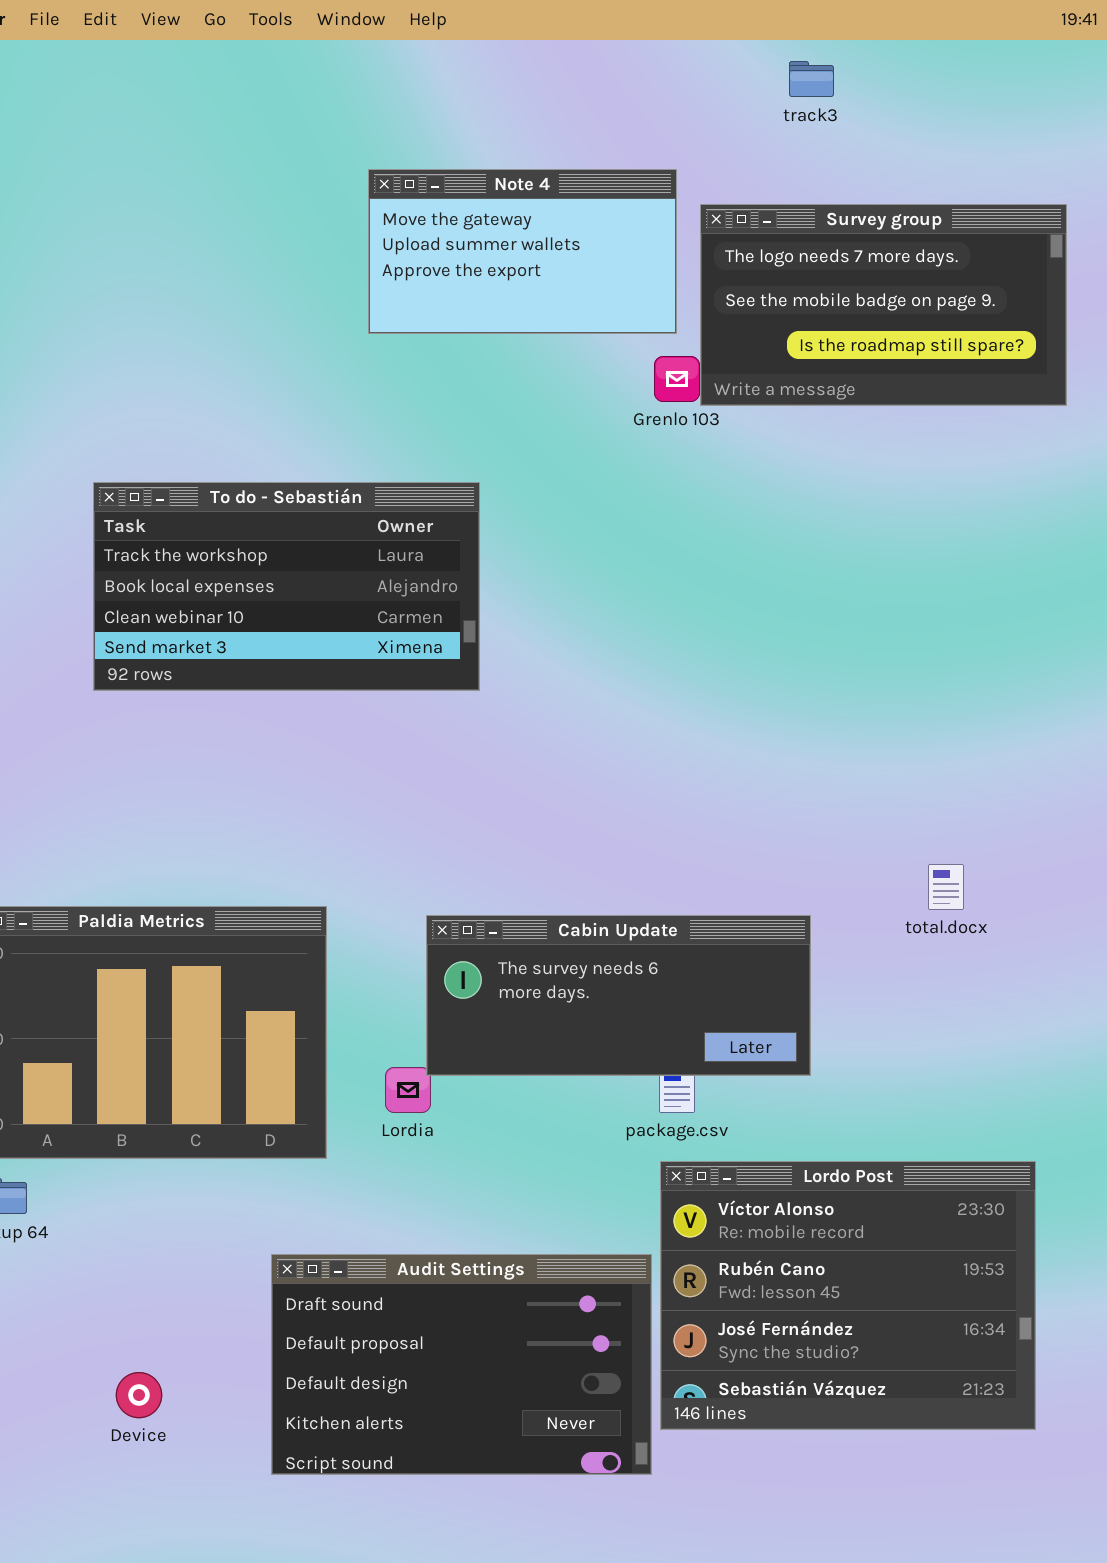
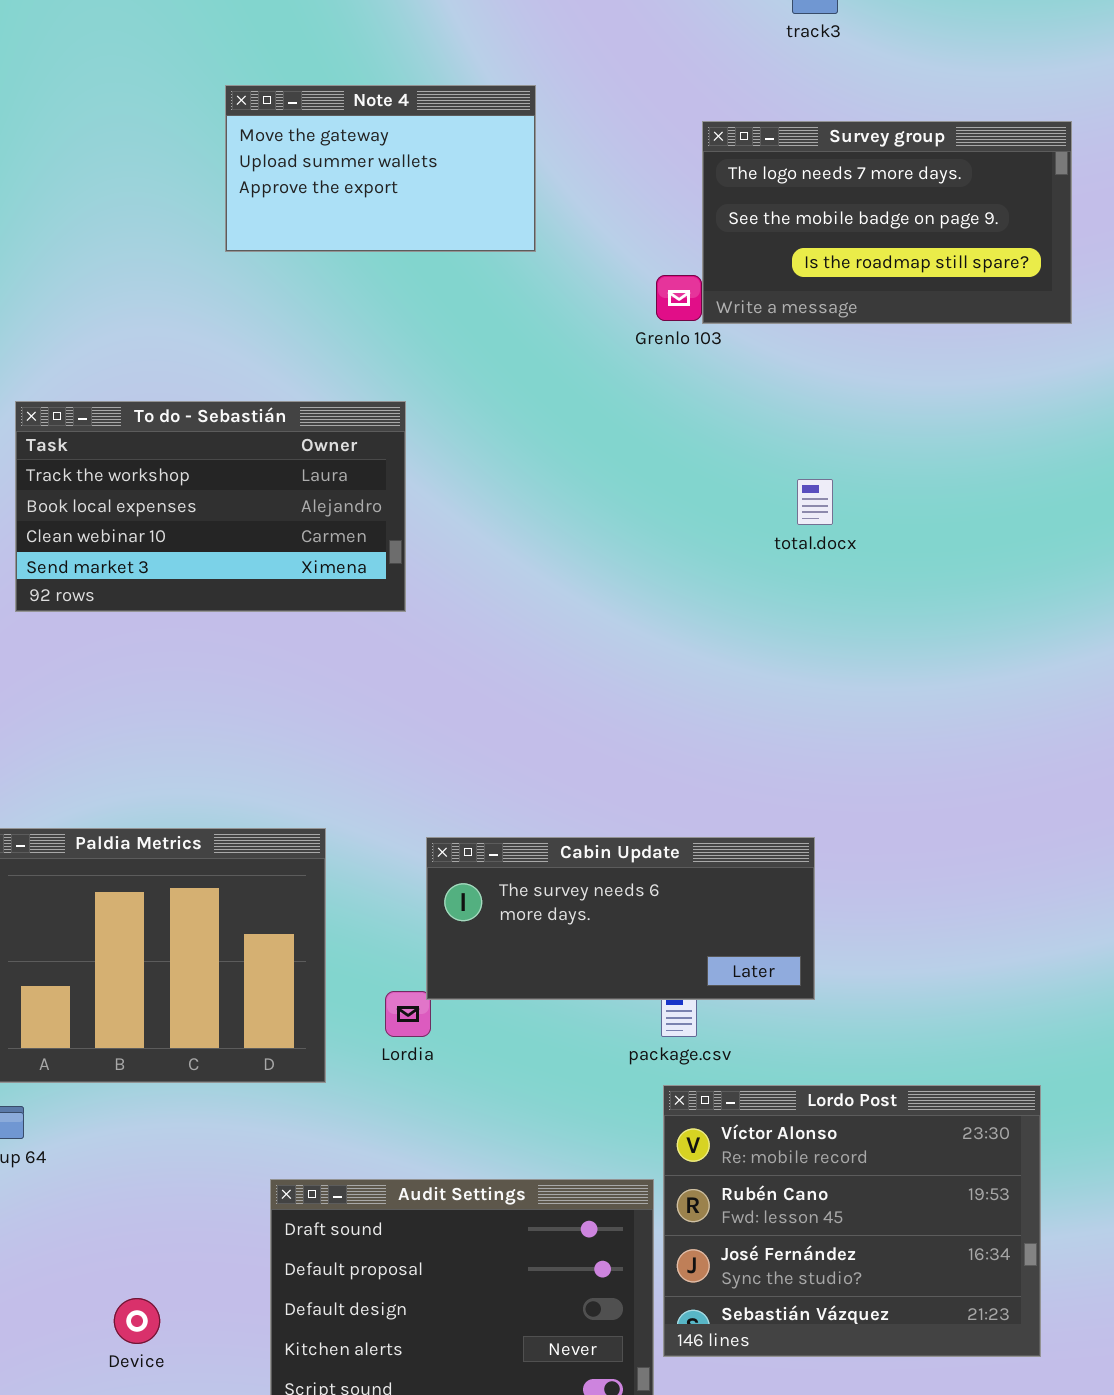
Note 4: [368,169,677,334] -> [225,85,536,252], moved
To do - Sebastián: [93,482,480,691] -> [15,401,406,612], moved
total.docx: [928,864,964,910] -> [797,479,833,525], moved

